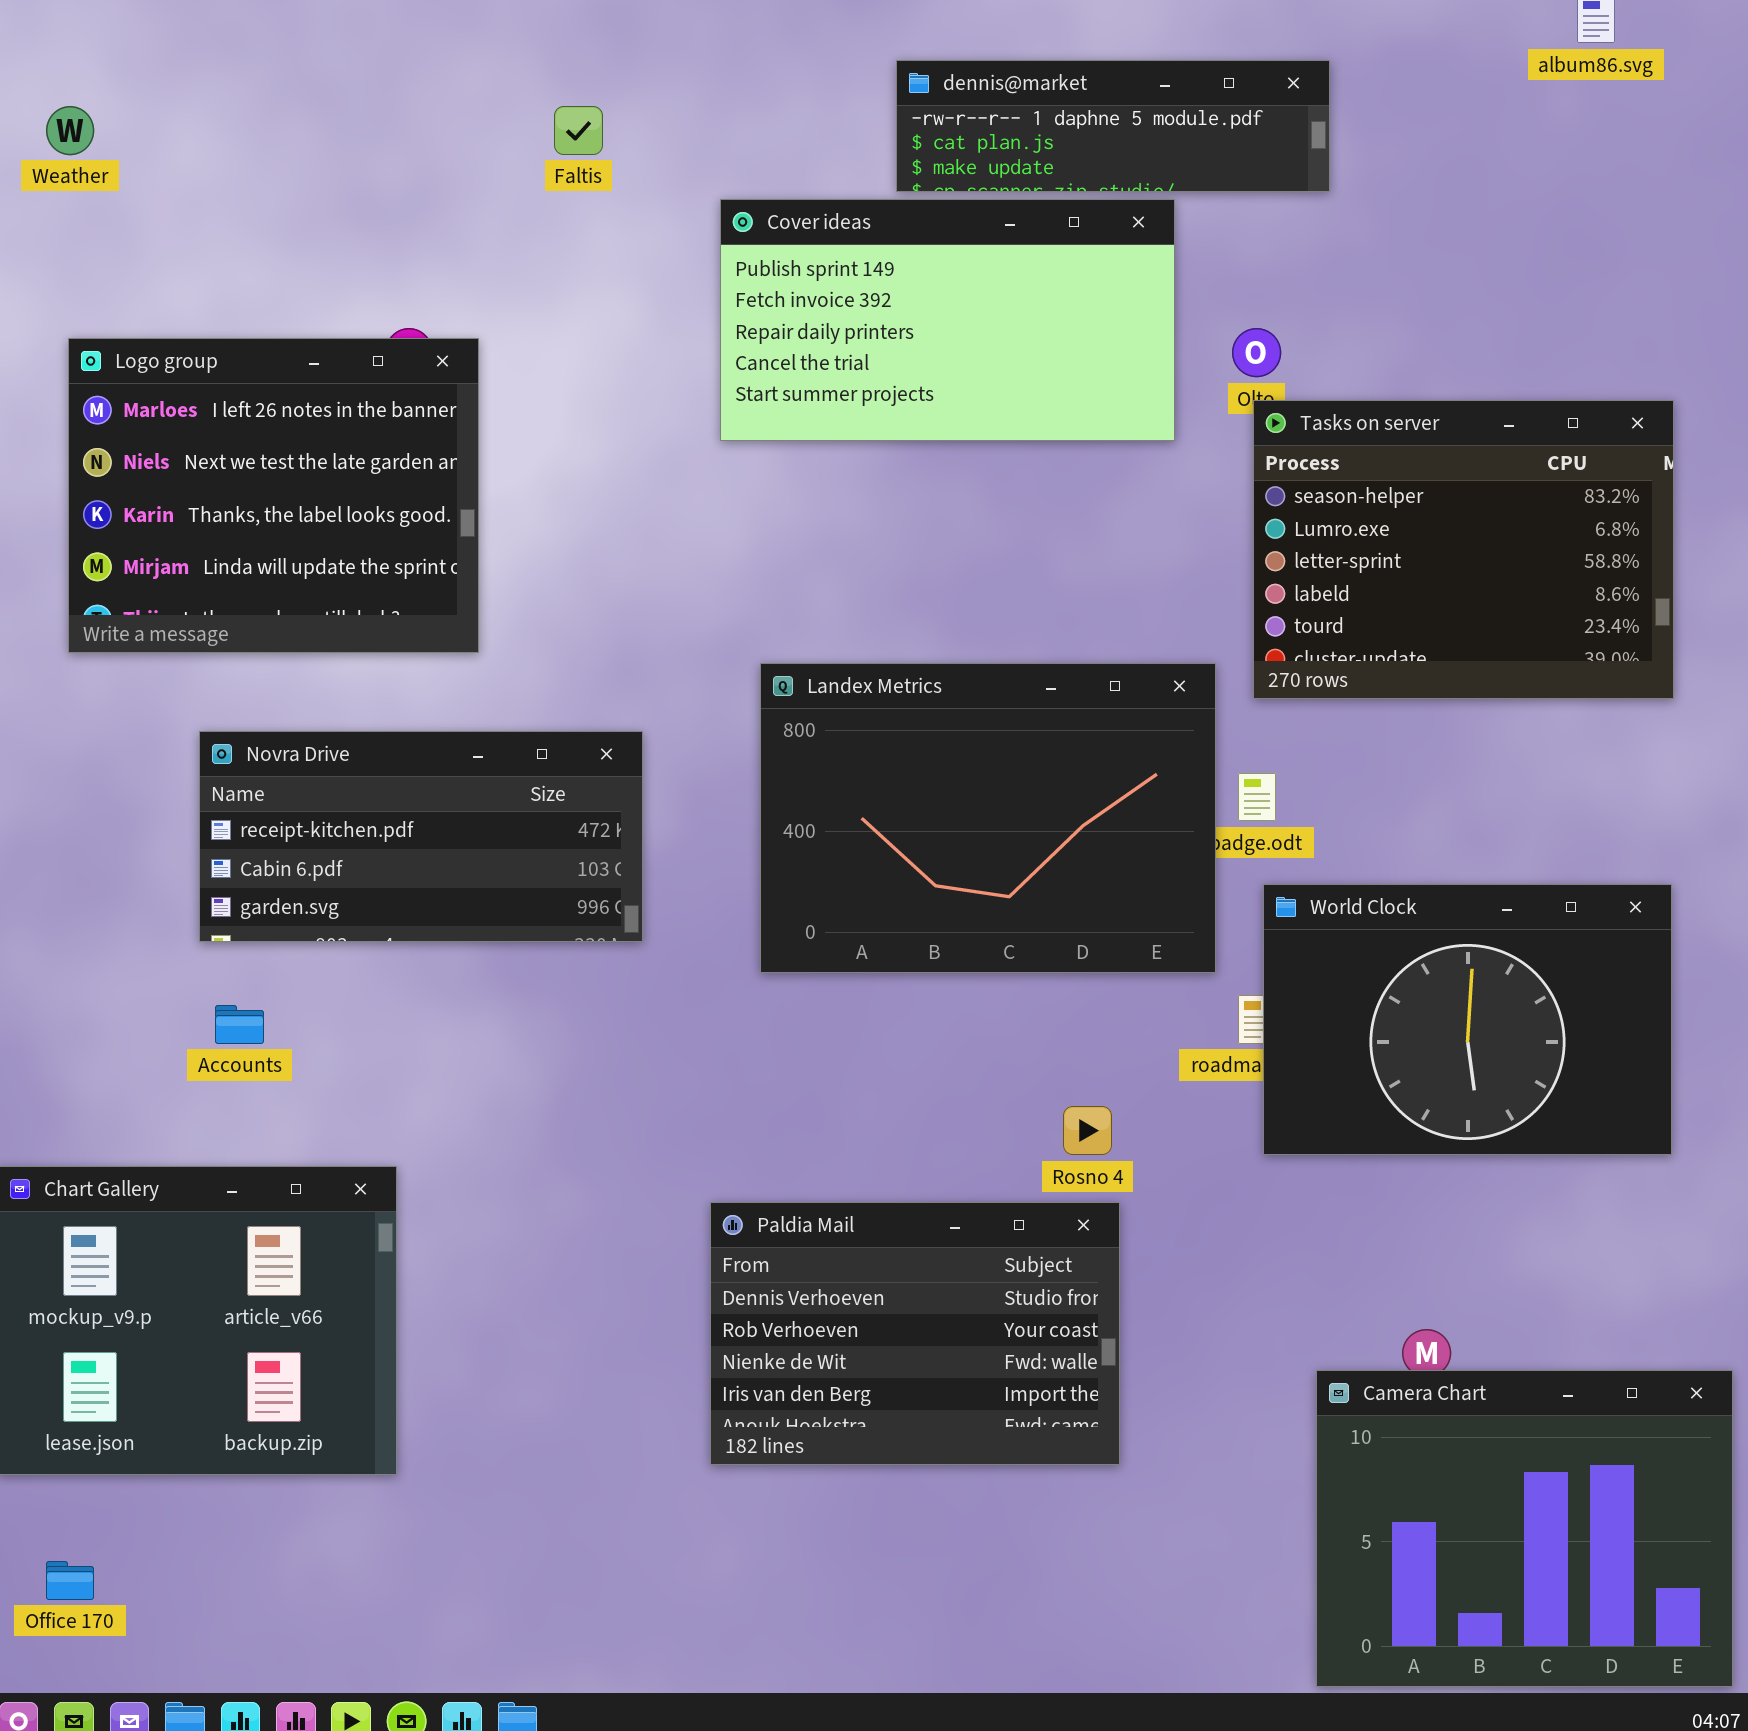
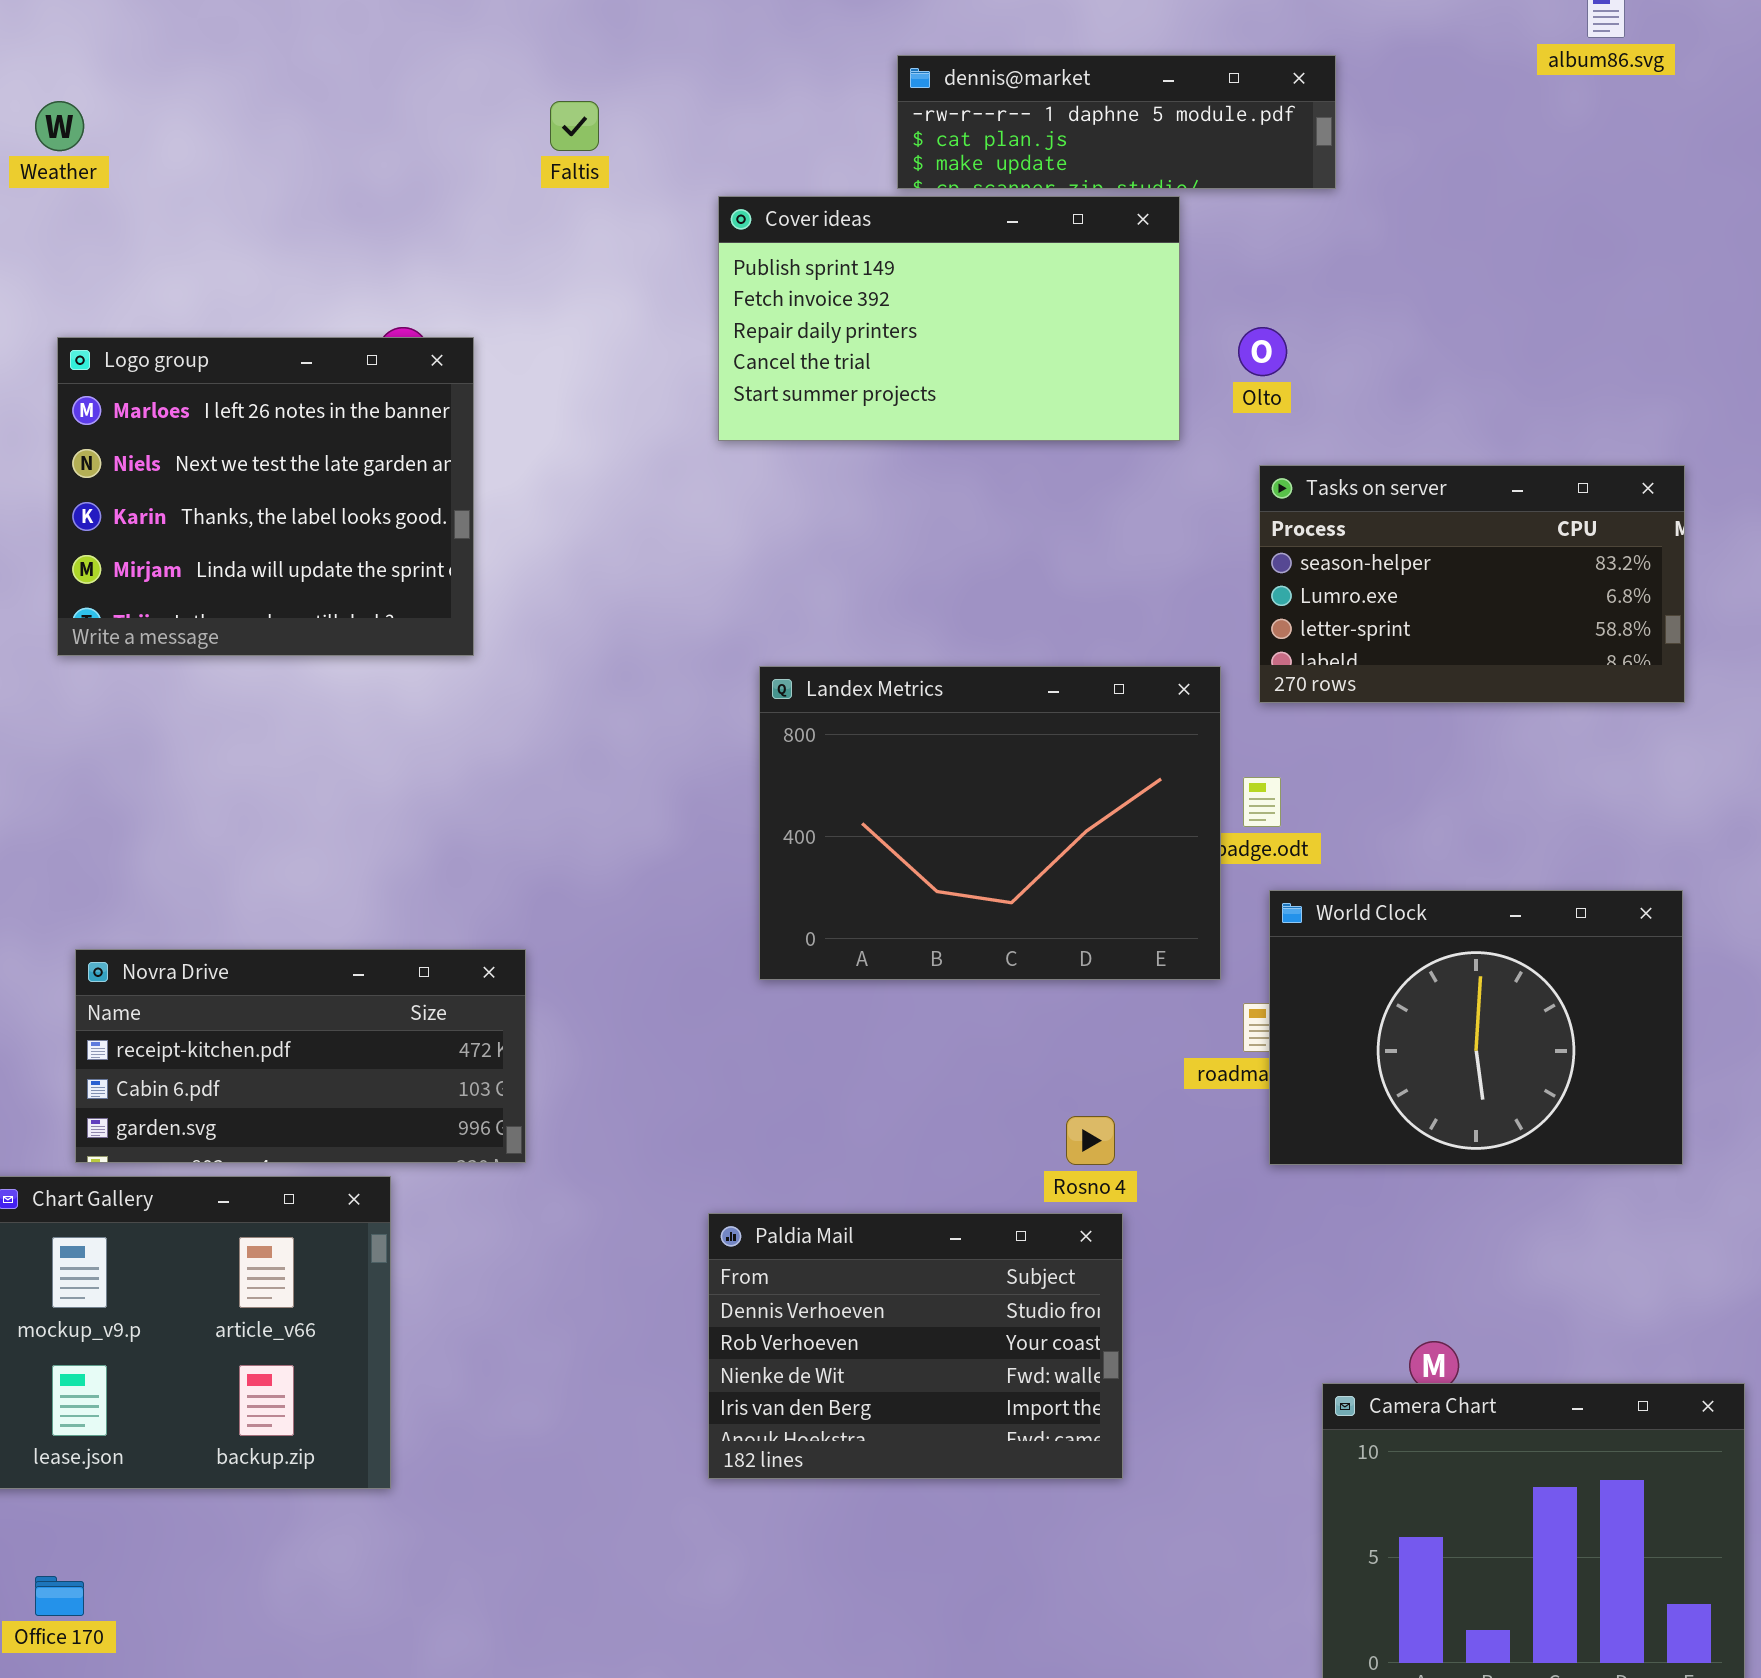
Tasks on server: [1253,400,1674,699] -> [1259,465,1685,703], resized
Novra Drive: [199,731,643,942] -> [75,949,526,1163], moved

